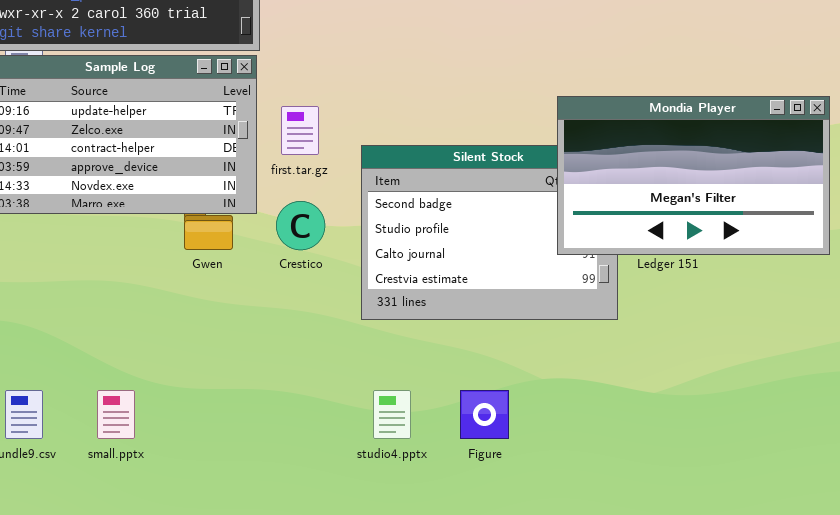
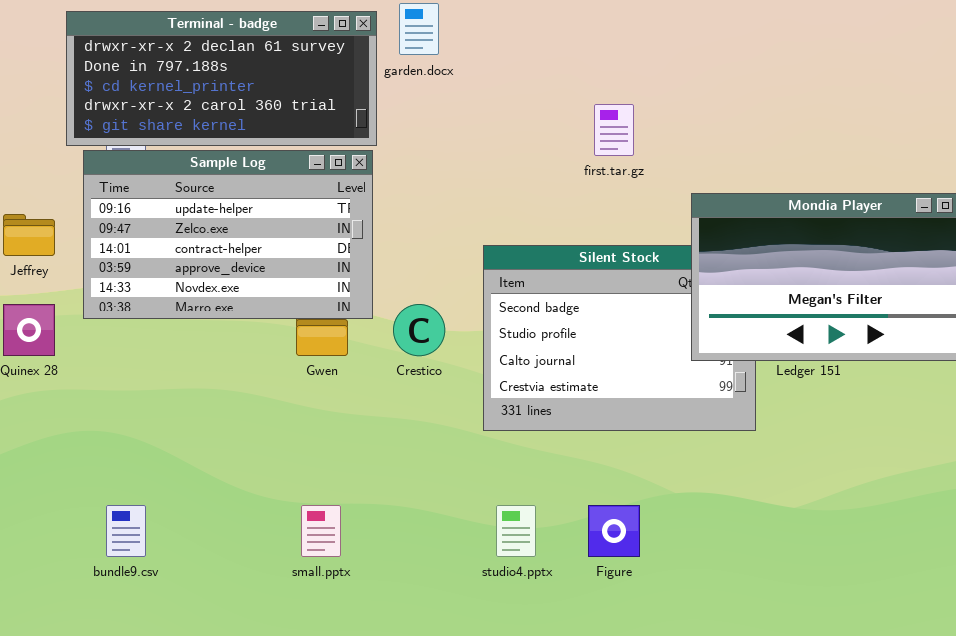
first.tar.gz: [281,106,319,155] -> [594,104,634,156], moved
small.pptx: [97,390,135,439] -> [301,505,341,557], moved

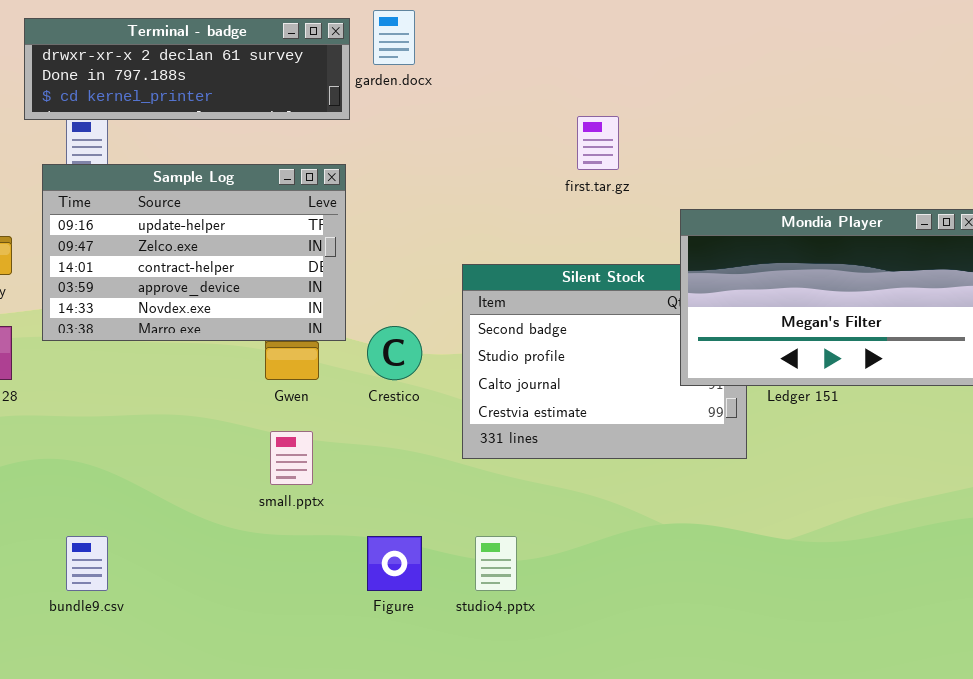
Terminal - badge: [66,11,377,146] -> [24,18,350,120], resized
small.pptx: [301,505,341,557] -> [270,431,313,485], moved
Figure: [588,505,640,557] -> [367,536,422,591], moved

